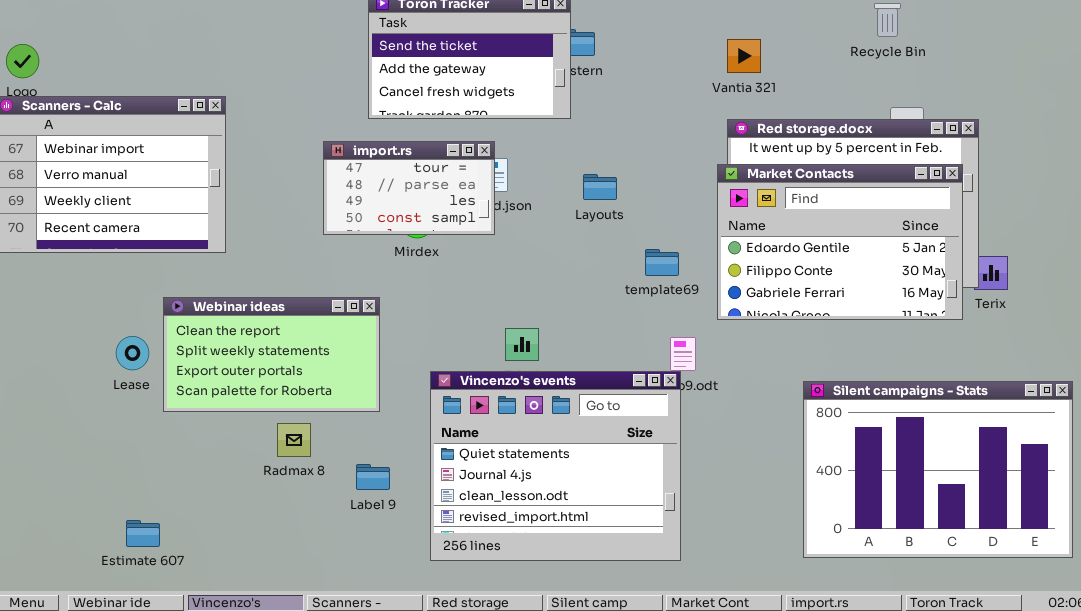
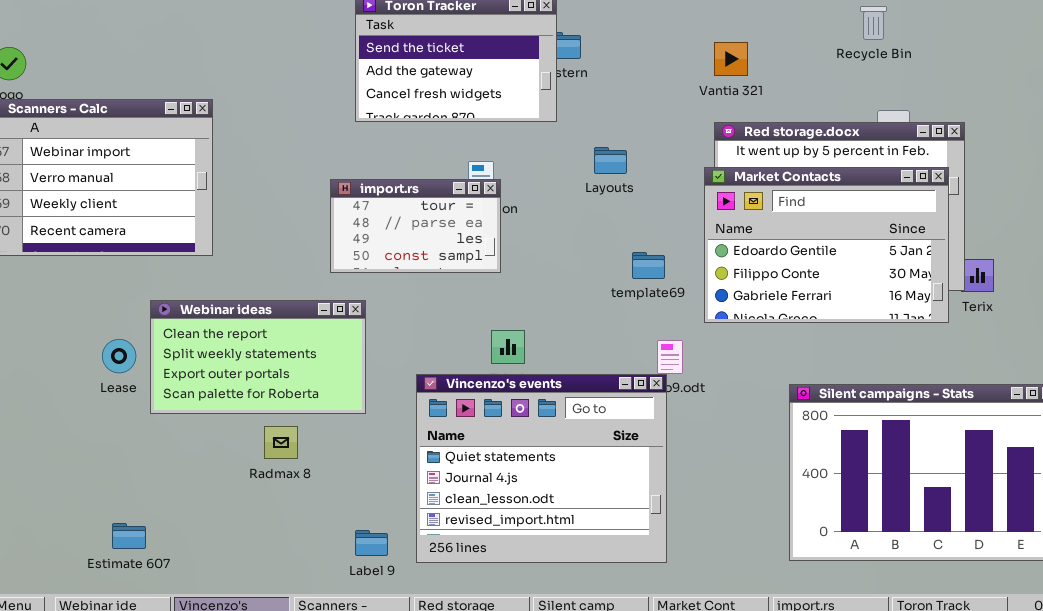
import.rs: [323,141,495,235] -> [330,179,501,273], moved
Layouts: [583,174,617,200] -> [594,147,627,174], moved
Label 9: [356,464,390,490] -> [355,530,388,556], moved

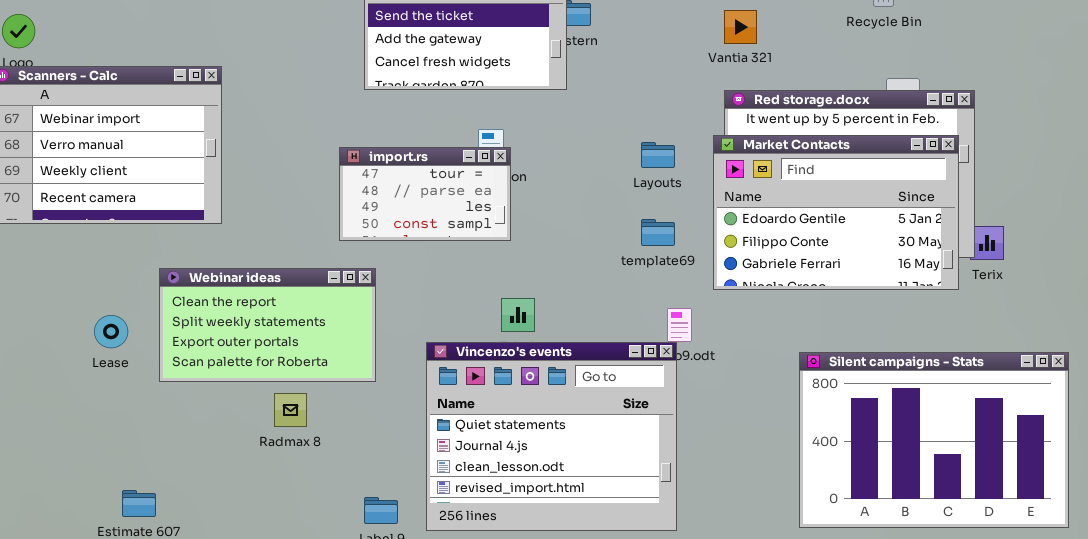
Layouts: [594,147,627,174] -> [641,142,675,168], moved
Lease: [102,339,136,373] -> [94,315,128,348], moved

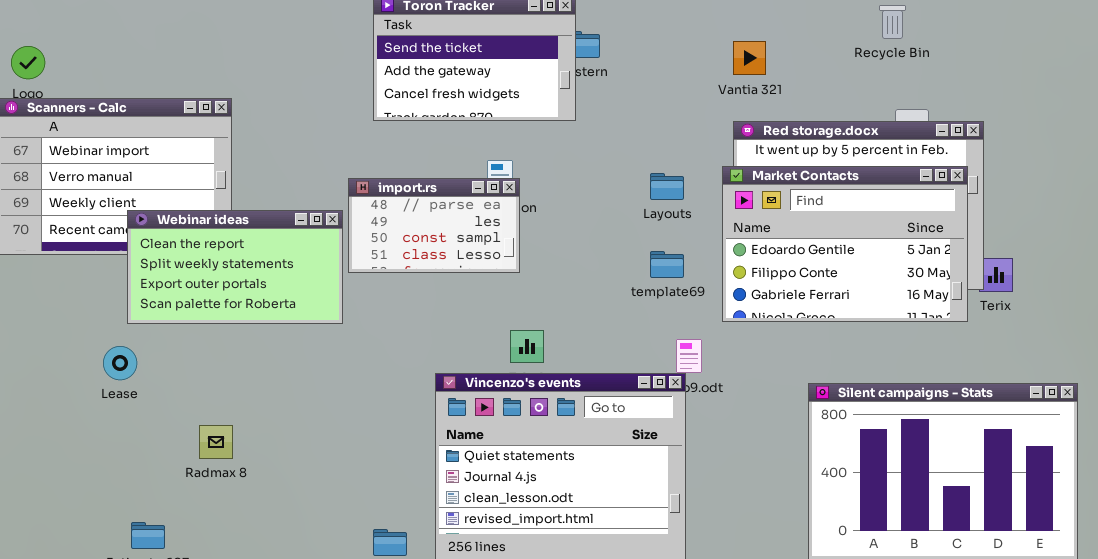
import.rs: [339,147,511,241] -> [348,178,520,273], scrolled down 1 row
Webinar ideas: [159,268,376,382] -> [127,210,343,324], moved
Radmax 8: [274,393,307,427] -> [199,425,233,459], moved

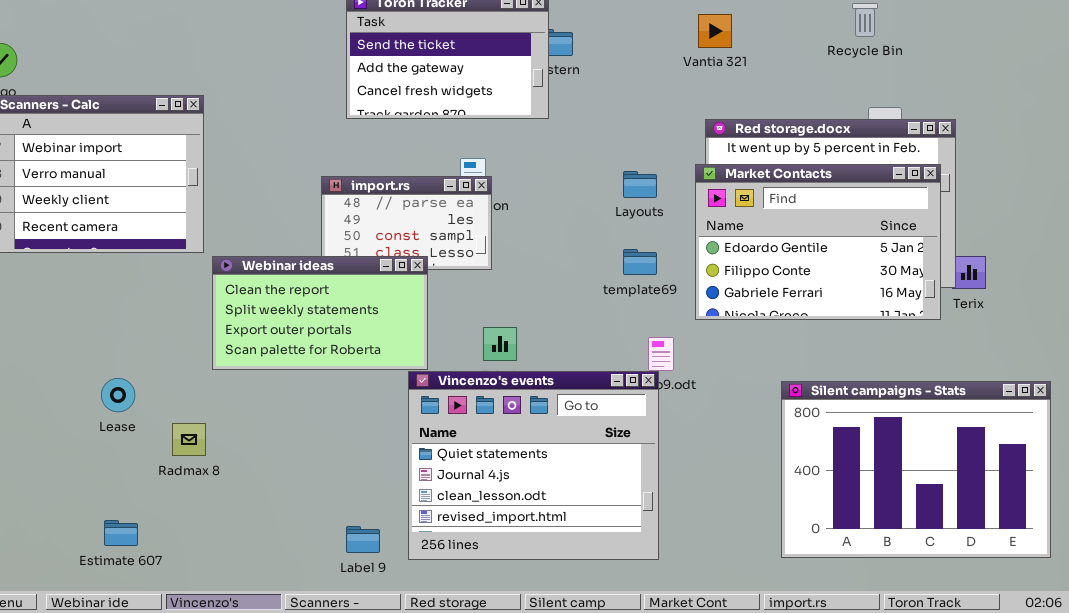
Vantia 321: [733,41,766,75] -> [698,14,732,48], moved
Webinar ideas: [127,210,343,324] -> [212,256,428,370], moved
Lease: [103,346,137,380] -> [101,378,135,412], moved

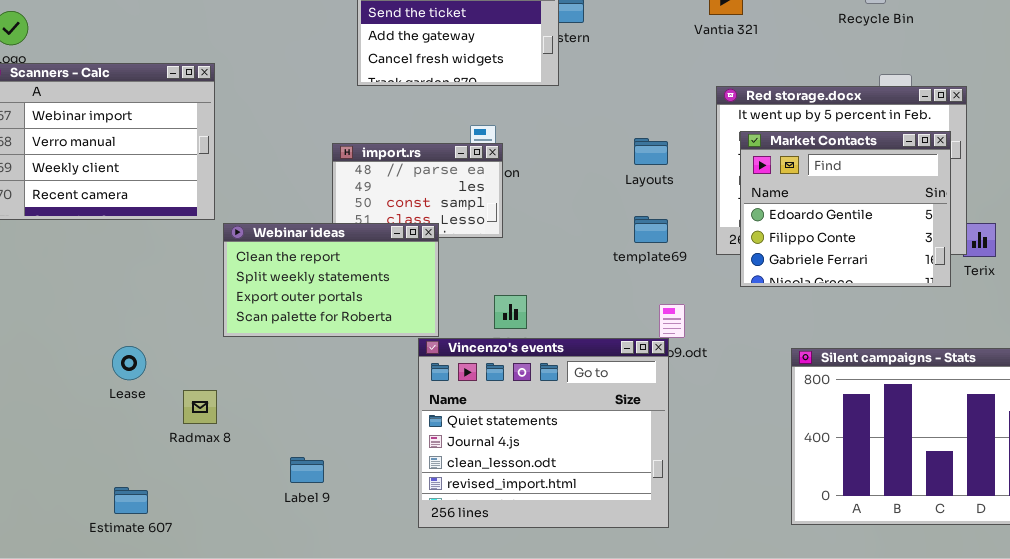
Market Contacts: [695,164,941,320] -> [740,131,951,287], resized
Label 9: [346,526,380,553] -> [290,457,324,483], moved

